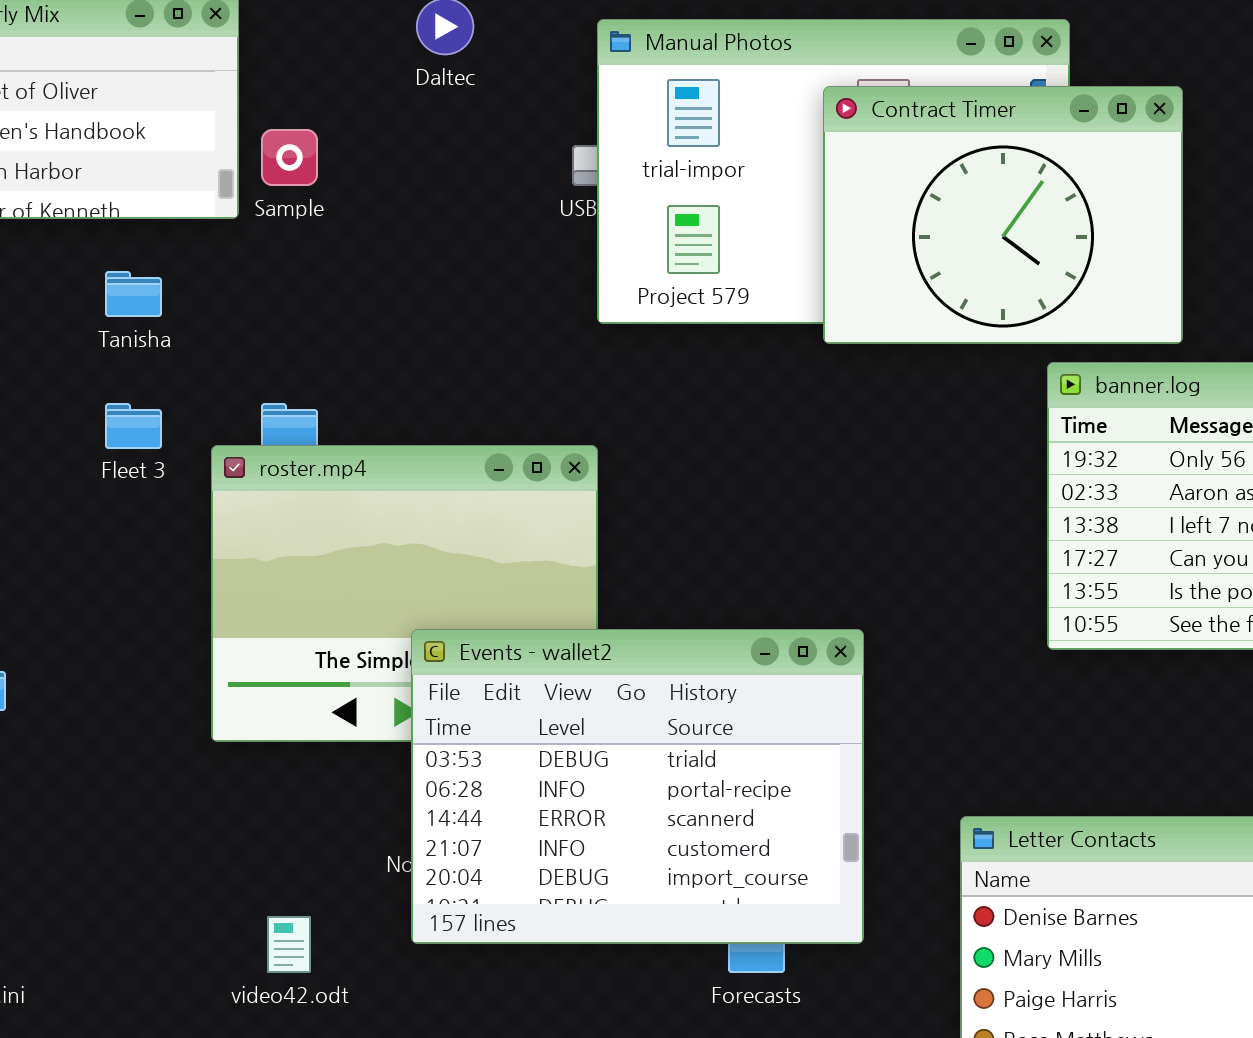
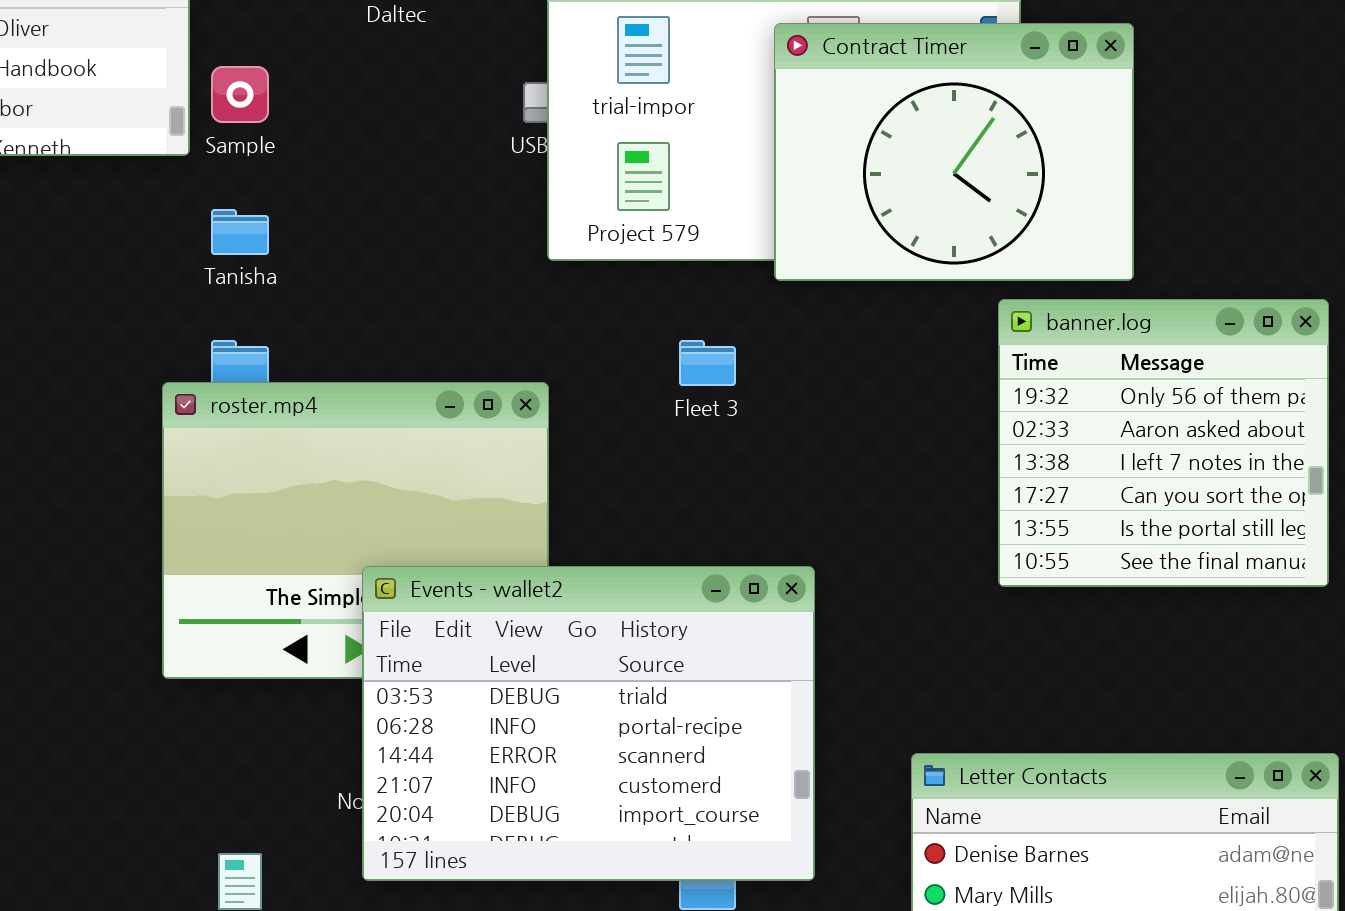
Tanisha: [105,271,162,317] -> [211,209,269,255], moved
Fleet 3: [105,403,162,449] -> [679,340,736,386], moved

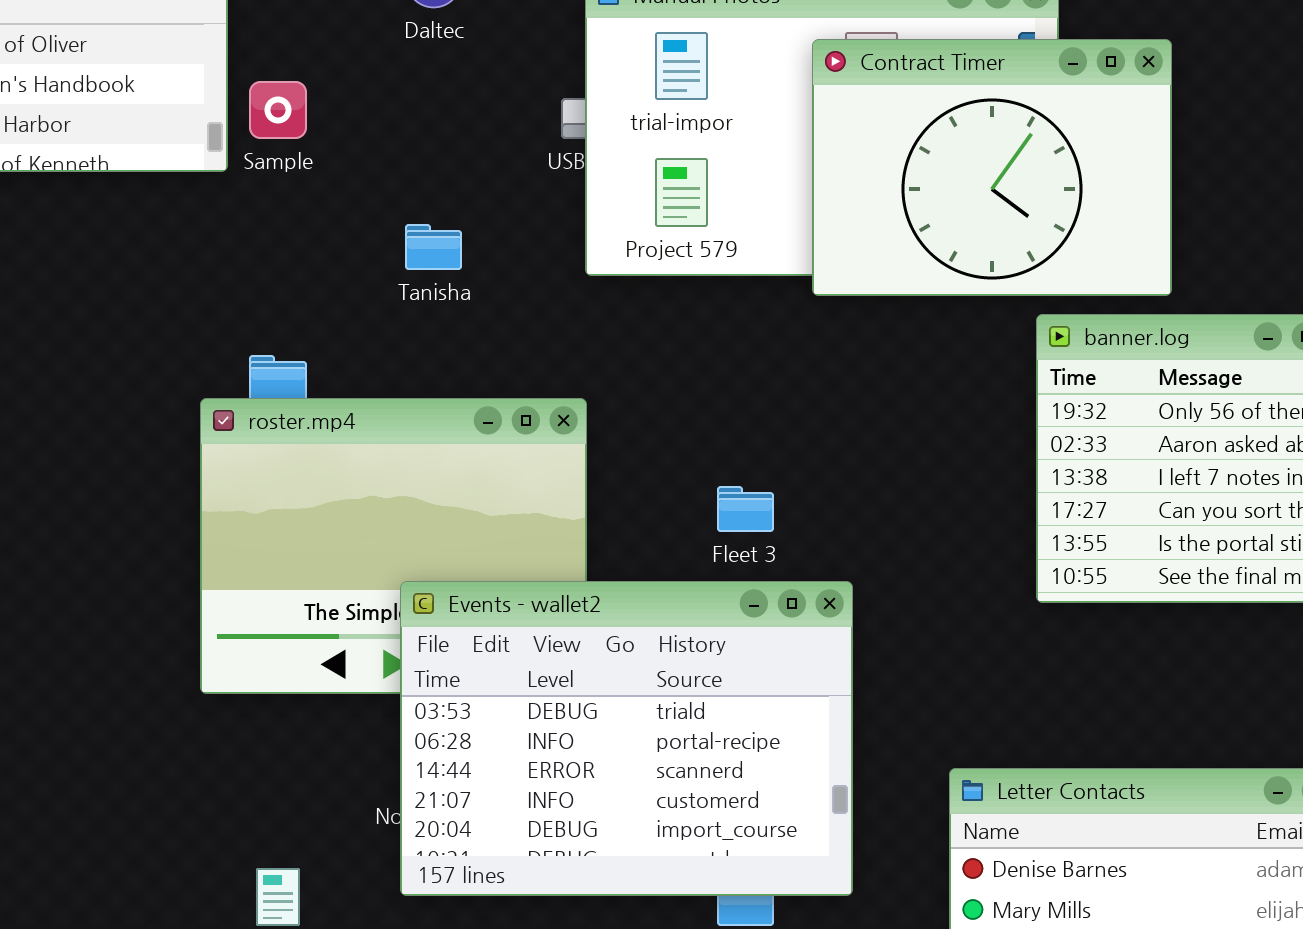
Tanisha: [211,209,269,255] -> [405,224,462,270], moved
Fleet 3: [679,340,736,386] -> [717,486,774,532], moved

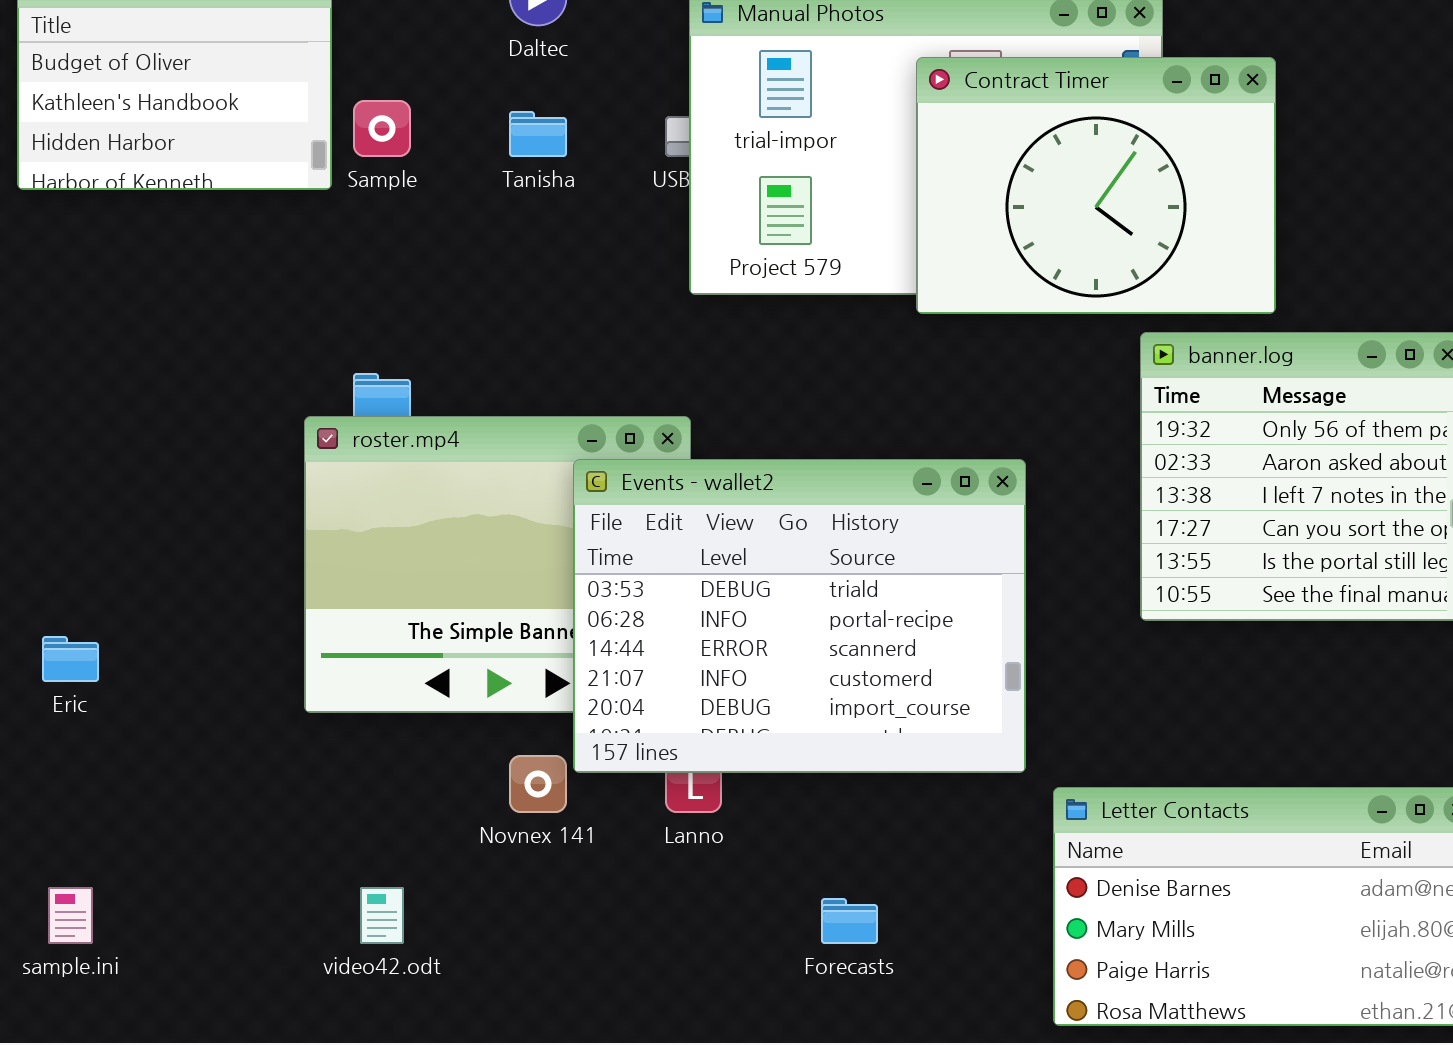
Tanisha: [405,224,462,270] -> [509,111,567,157], moved
Events - wallet2: [400,581,853,896] -> [573,459,1026,773], moved

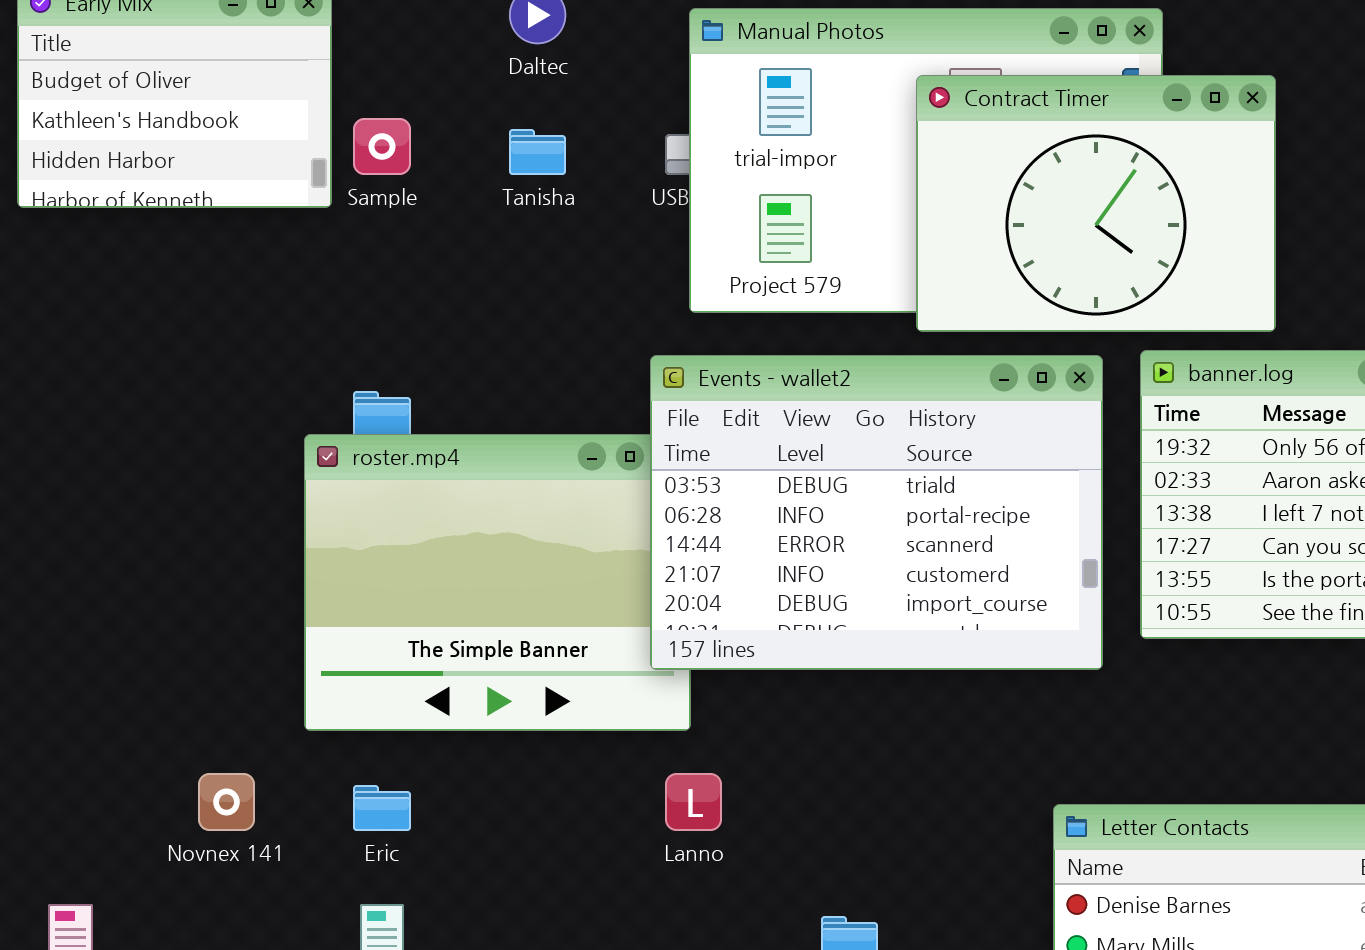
Events - wallet2: [573,459,1026,773] -> [650,355,1103,670], moved
Eric: [42,636,99,682] -> [353,785,411,831], moved
Novnex 141: [509,755,567,813] -> [198,773,255,831], moved

